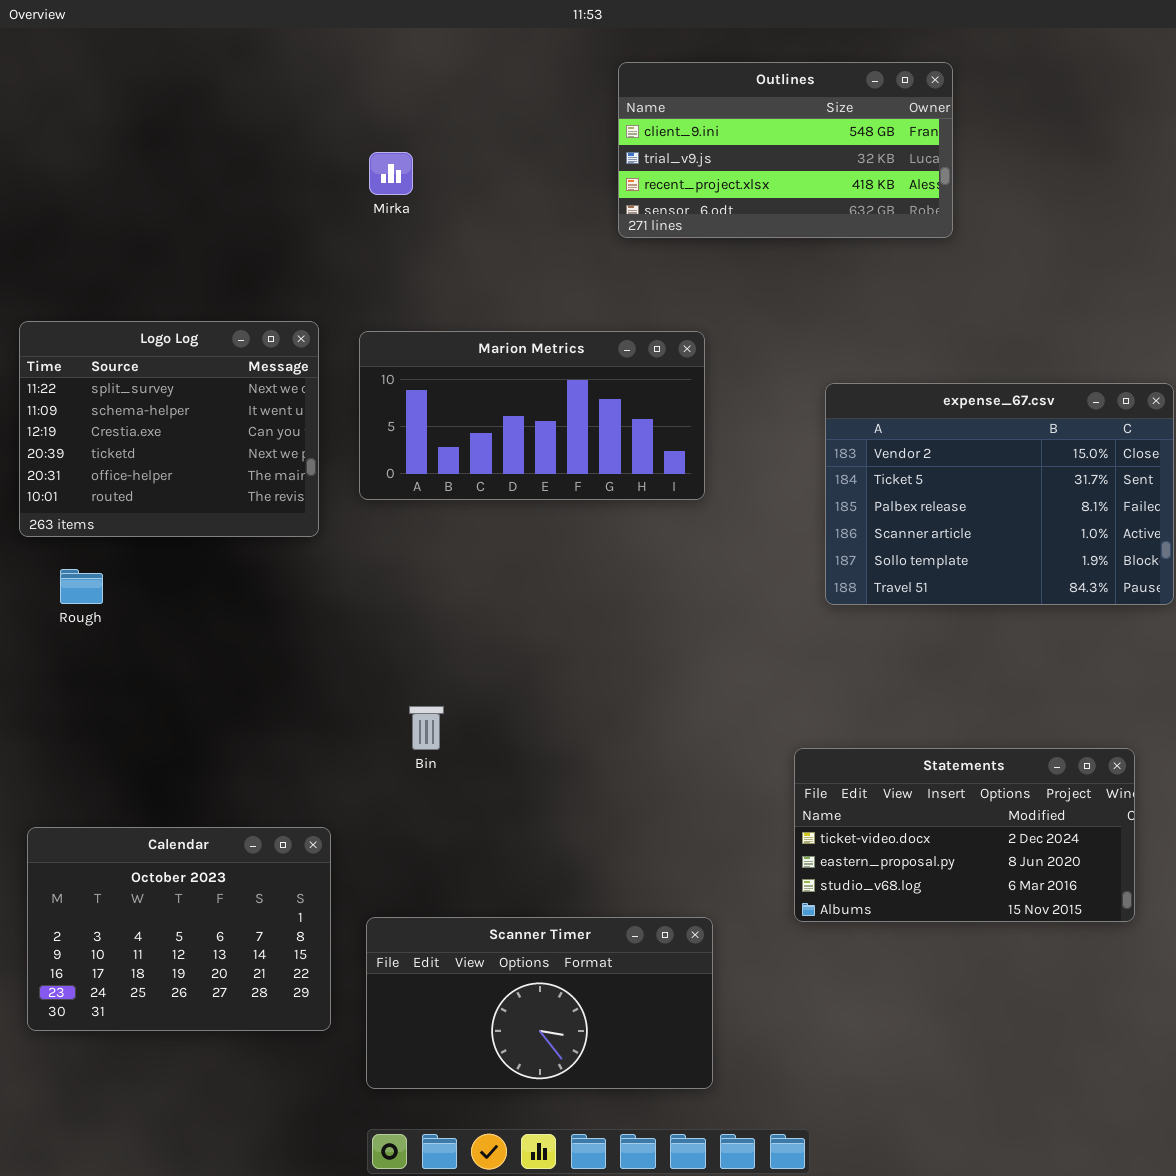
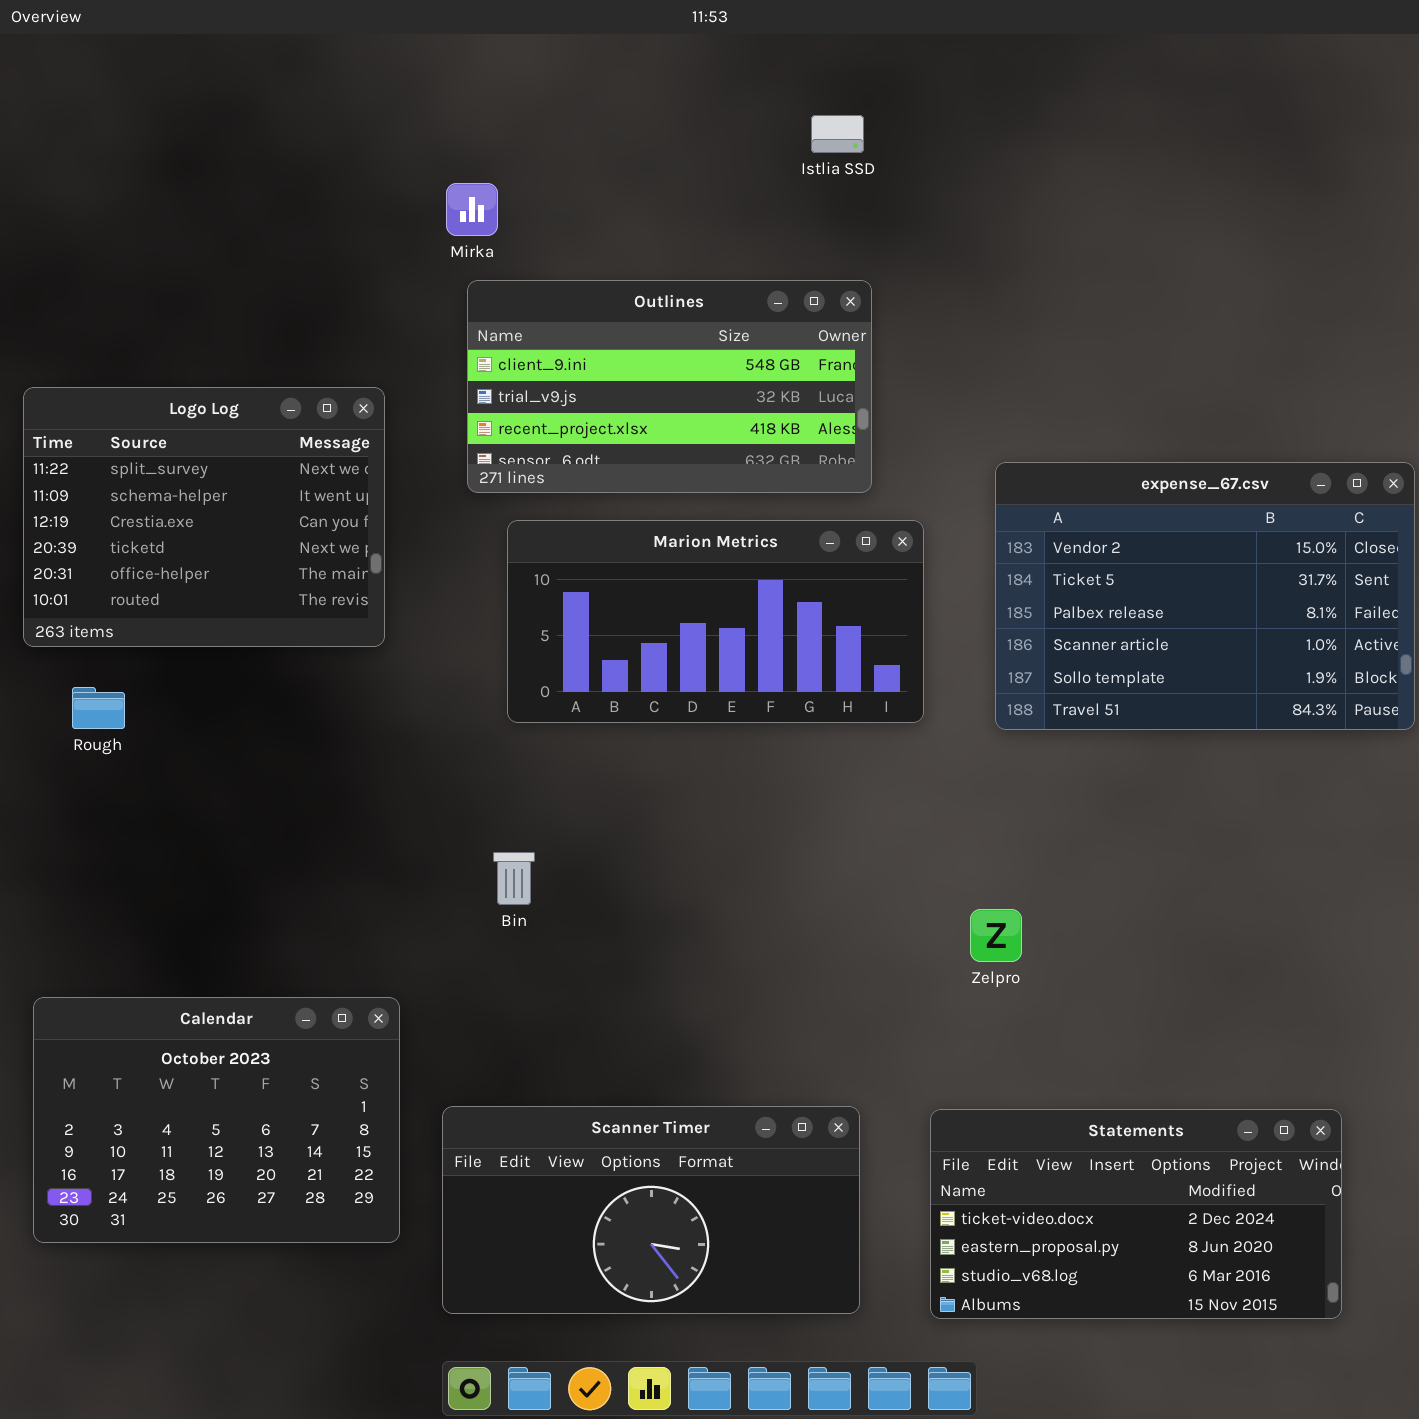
Outlines: [618,62,953,238] -> [467,280,872,493], moved
Marion Metrics: [359,331,705,500] -> [507,520,924,723], moved
Statements: [794,748,1135,922] -> [930,1109,1342,1319], moved

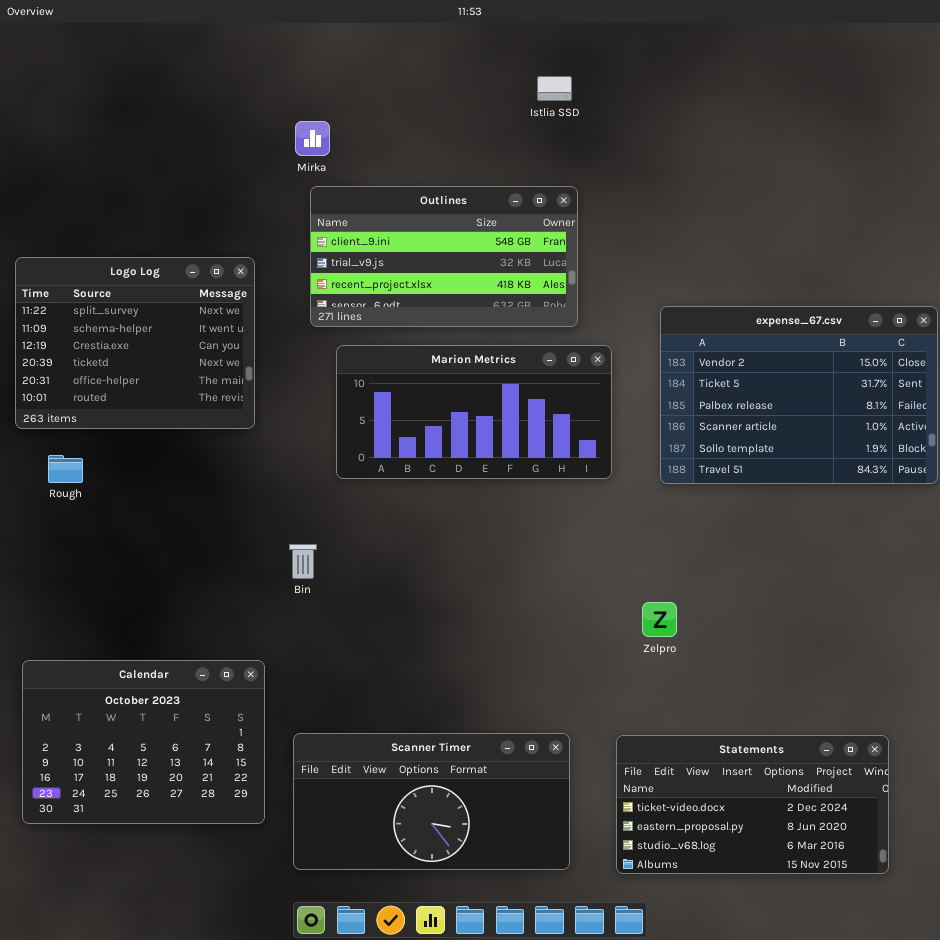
Bin: [493,852,535,905] -> [289,544,317,579], moved

